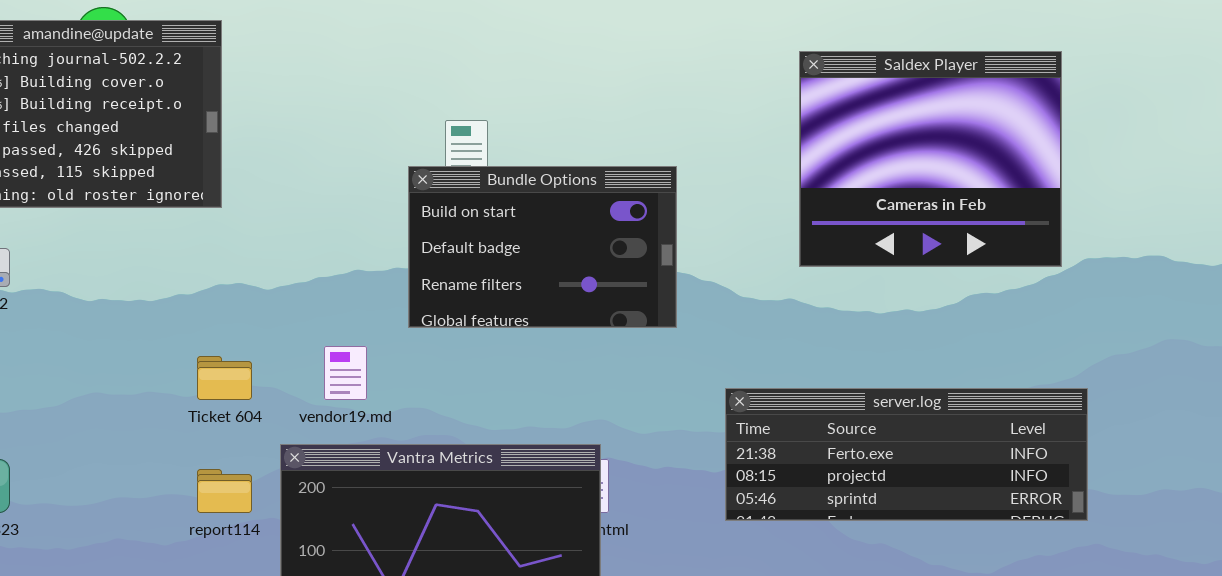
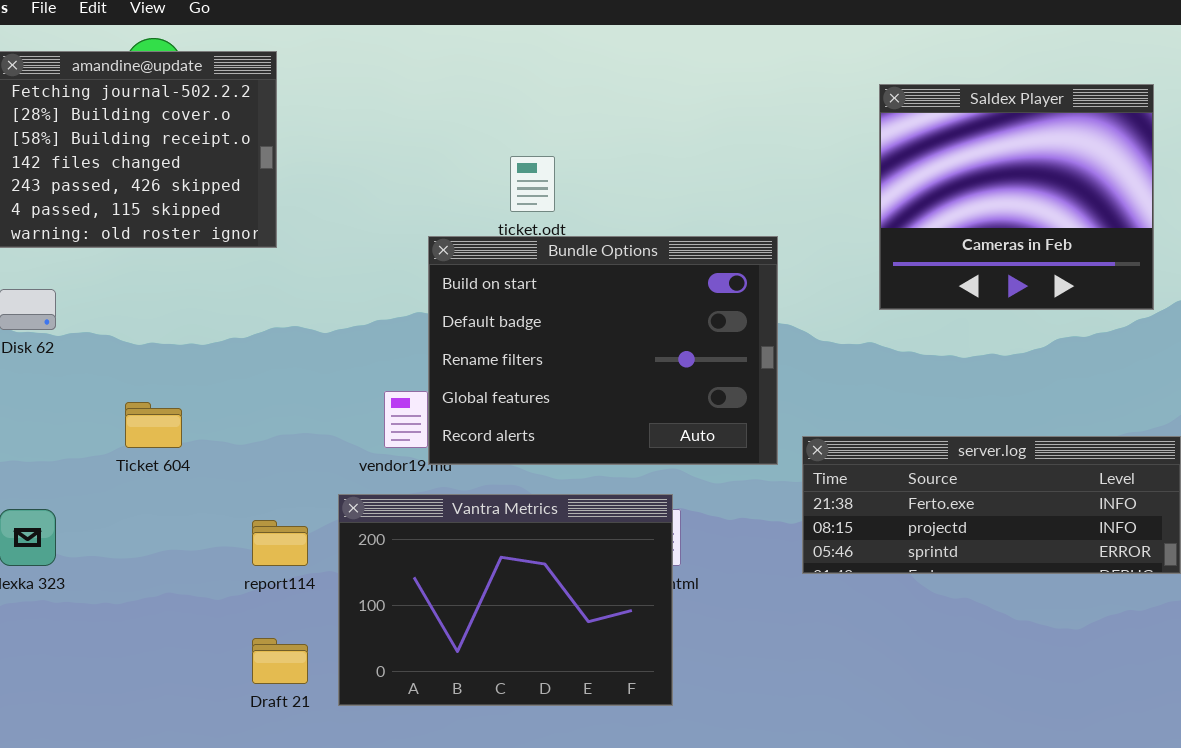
Bundle Options: [408,166,677,328] -> [428,236,778,465], moved, resized
Ticket 604: [197,356,252,400] -> [125,402,182,448], moved

